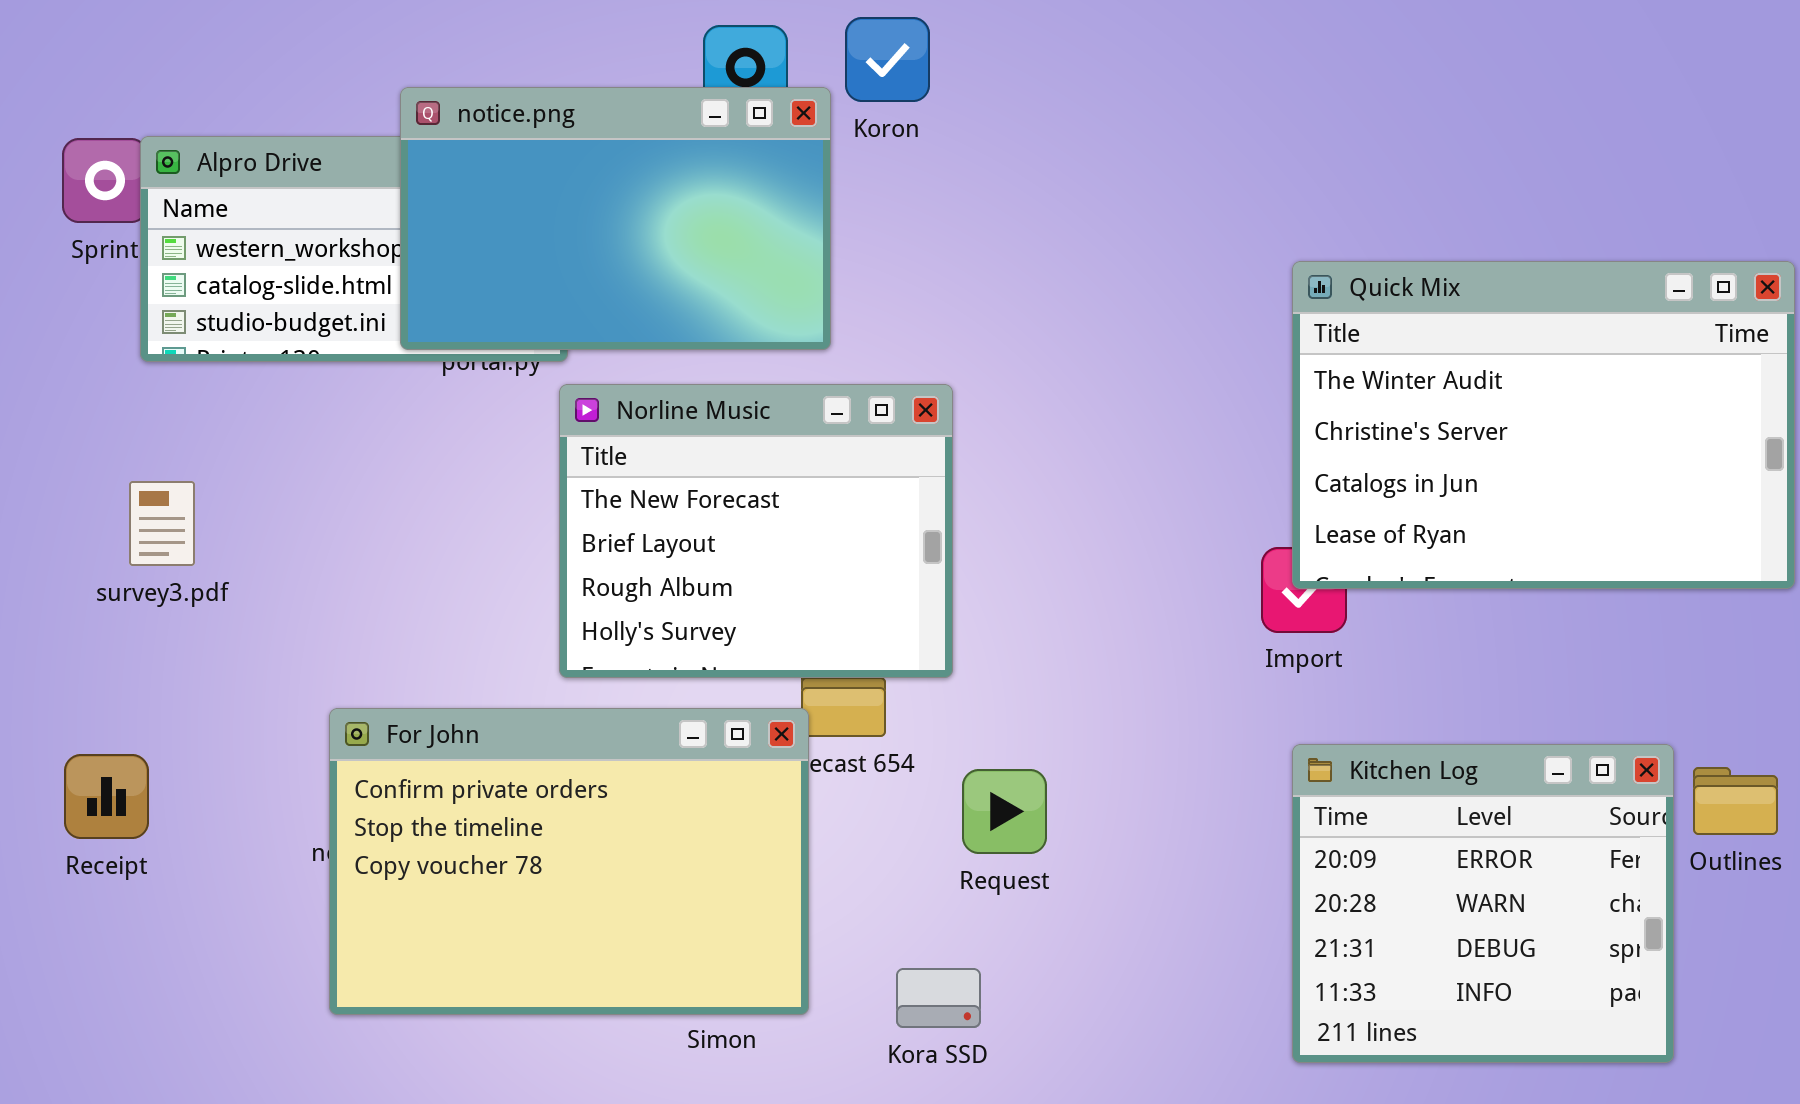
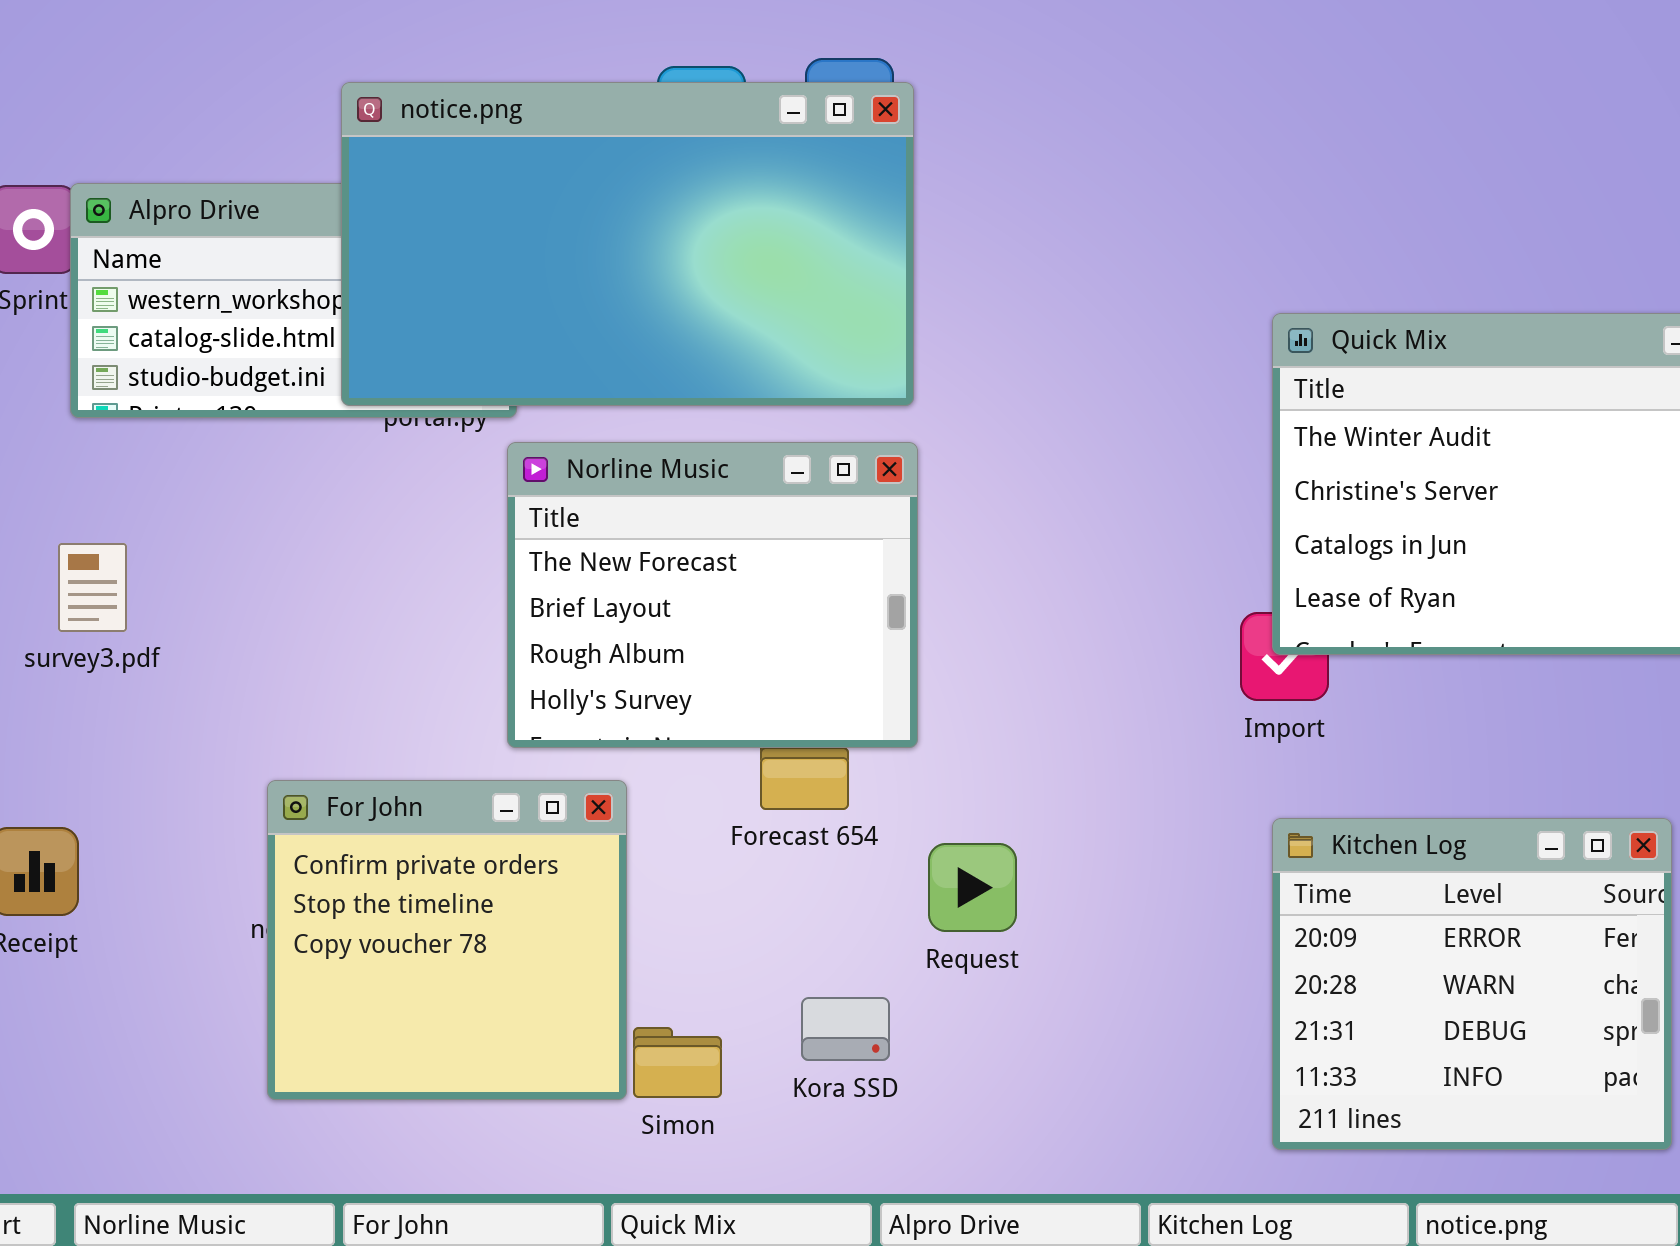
notice.png: [400,87,831,350] -> [341,82,914,406], resized
For John: [329,708,809,1015] -> [267,780,627,1100], resized
Kora SSD: [896,968,981,1028] -> [801,997,890,1061], moved

